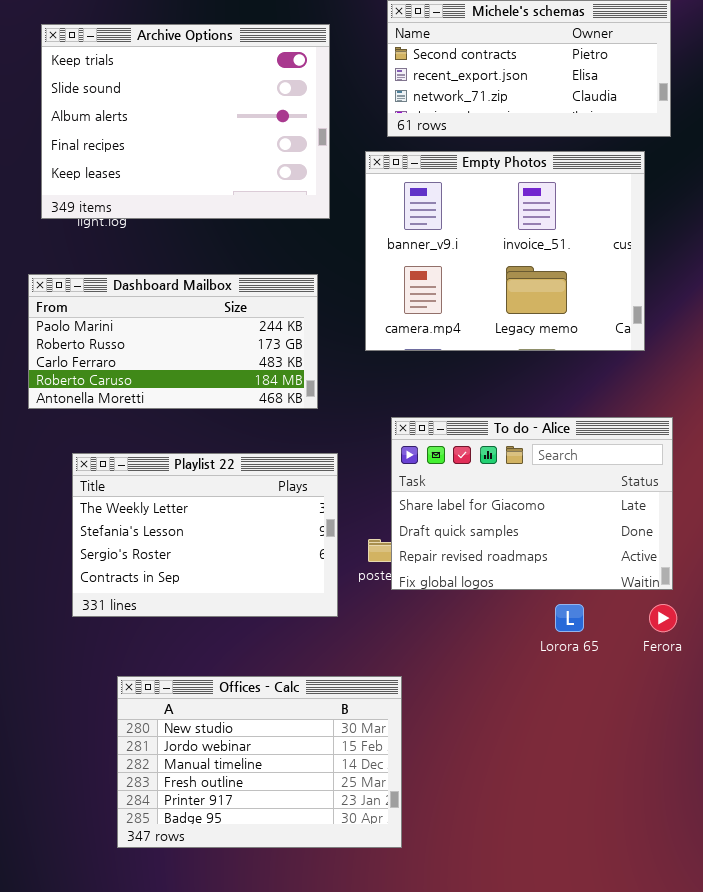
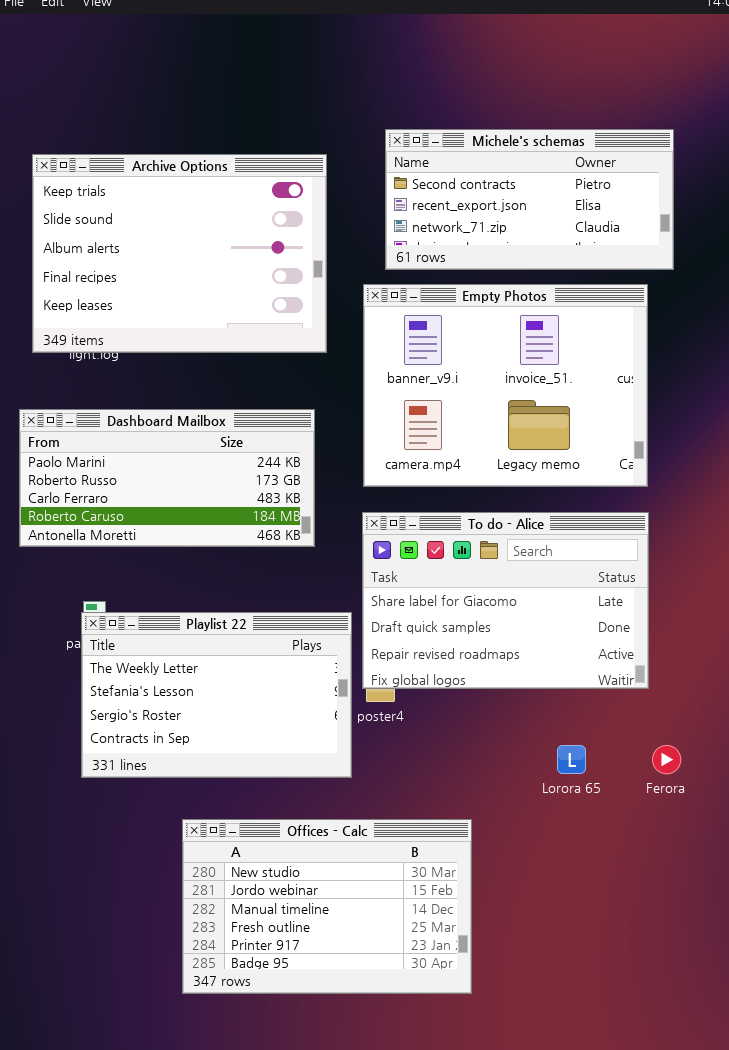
To do - Alice: [391,417,673,590] -> [362,512,649,689], moved
Playlist 22: [72,453,338,617] -> [81,612,352,778], moved
Offices - Calc: [117,676,402,848] -> [182,819,472,994], moved

